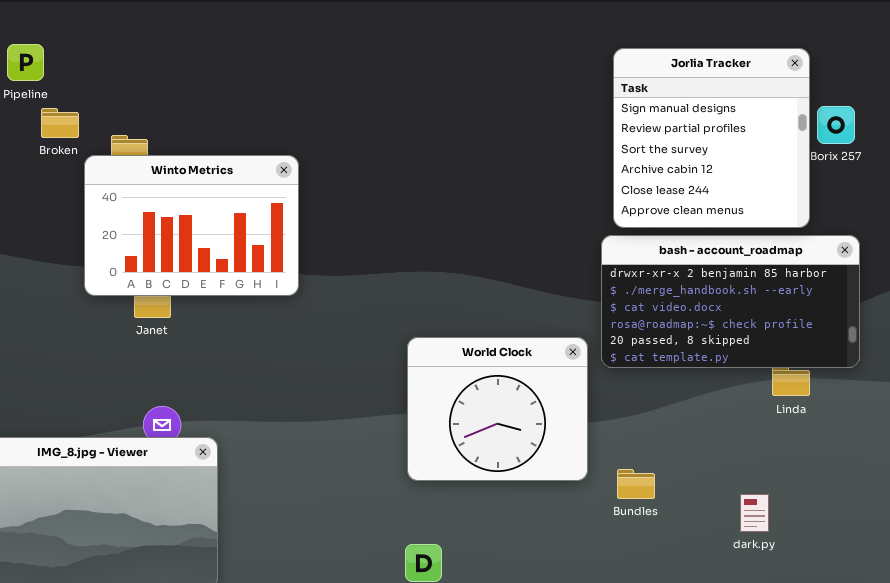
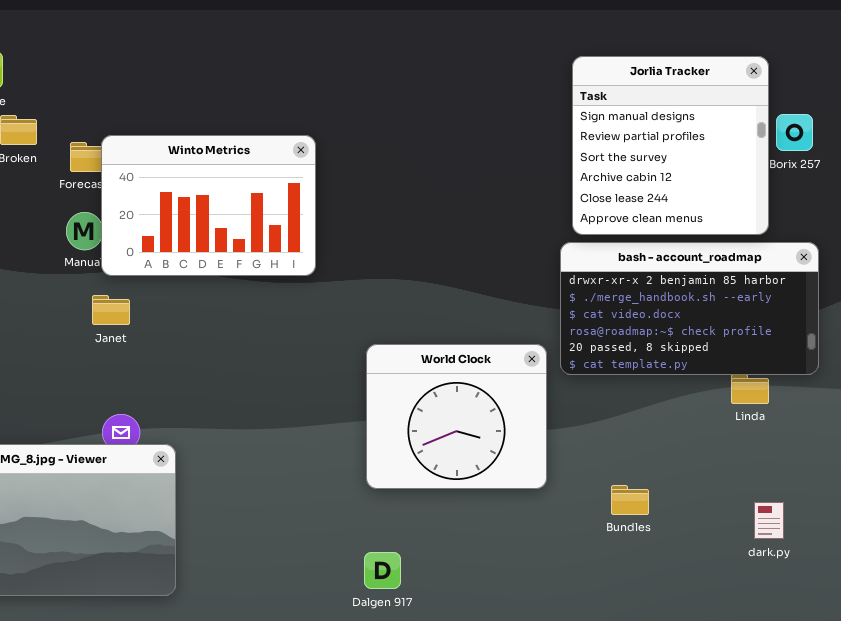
Winto Metrics: [84,155,299,296] -> [101,135,316,276], moved
Bundles: [617,469,655,499] -> [611,485,649,515], moved
dark.py: [740,494,769,532] -> [754,502,784,539], moved

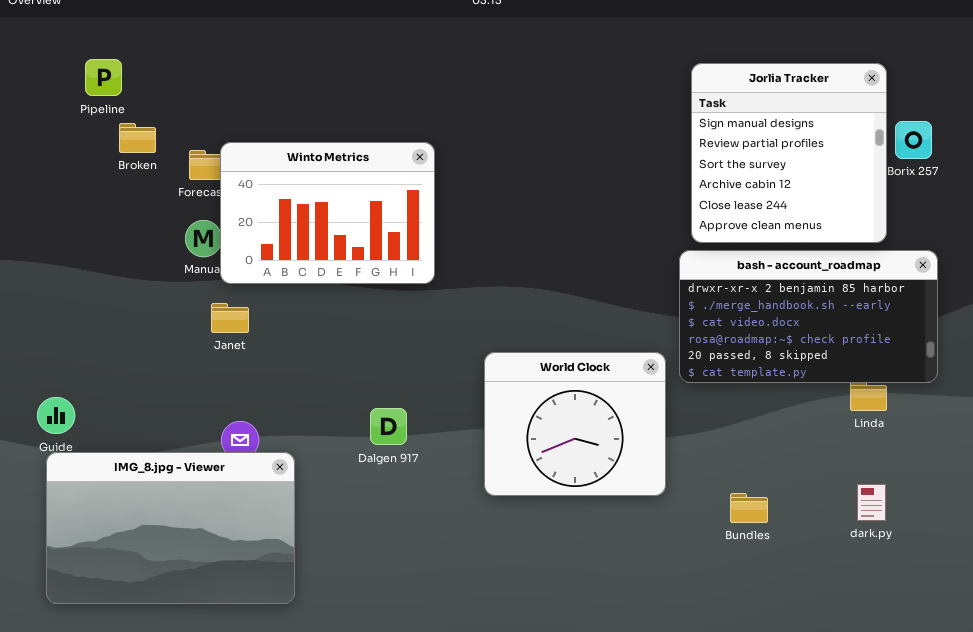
dark.py: [754,502,784,539] -> [857,484,886,521], moved
Dalgen 917: [364,552,401,589] -> [370,408,407,445], moved

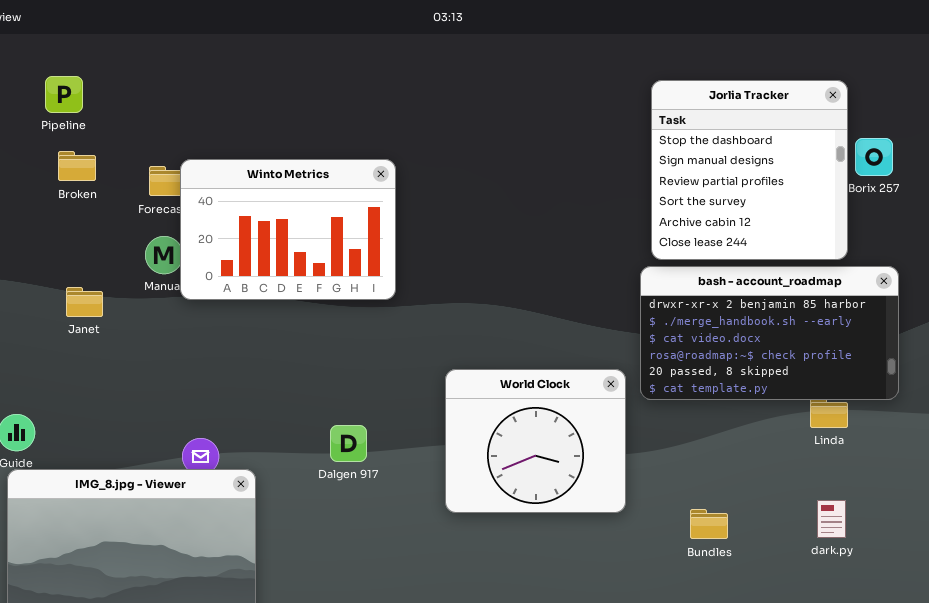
Jorlia Tracker: [691,63,887,243] -> [651,80,848,260], scrolled up 1 row
Broken: [119,123,156,153] -> [58,151,96,181], moved
Janet: [211,303,249,333] -> [66,287,103,317], moved

